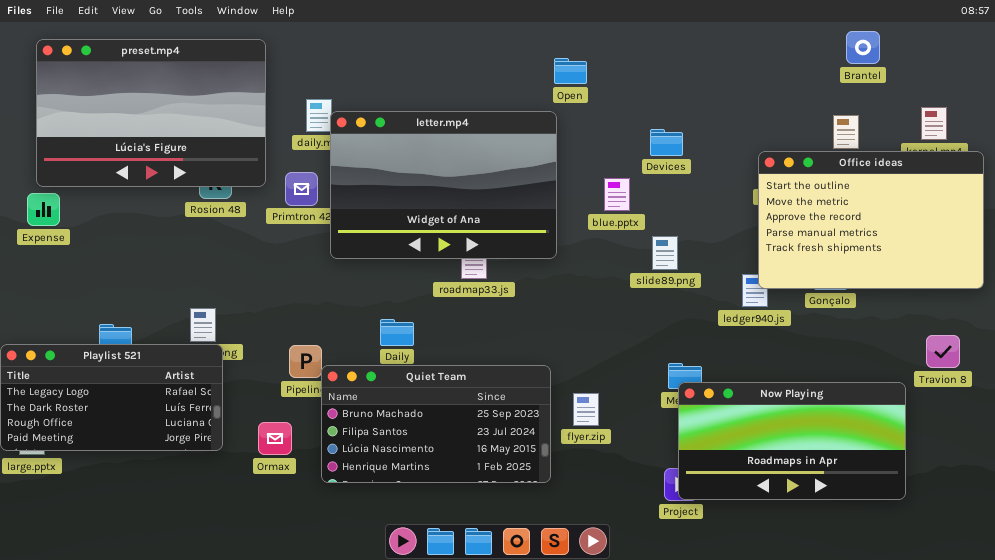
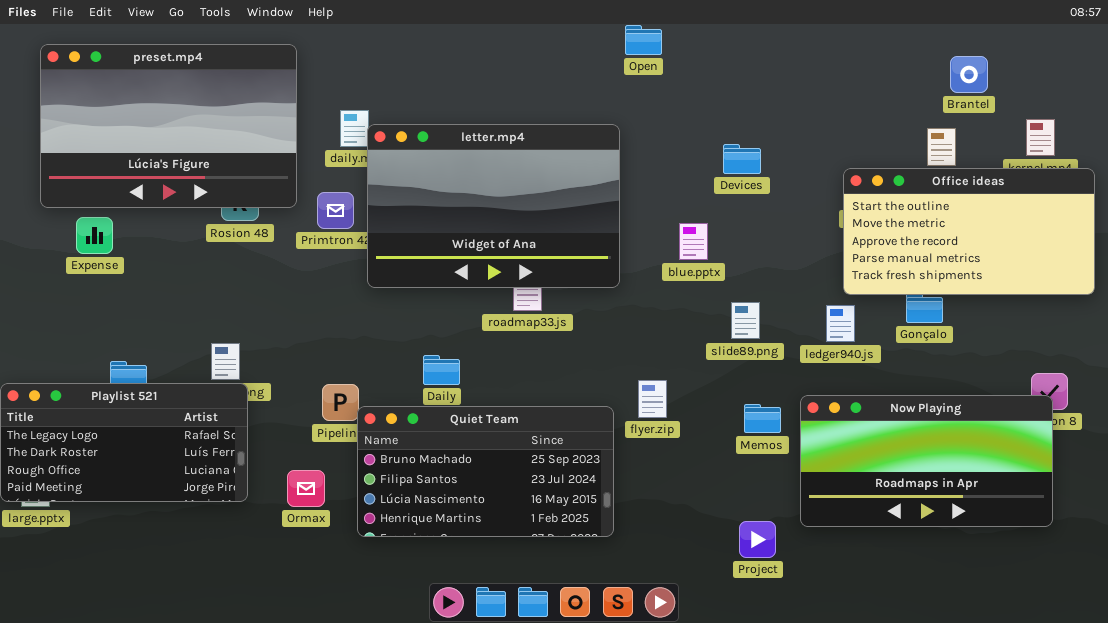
Brantel: [846,31,880,64] -> [950,56,988,93], moved
Open: [554,58,587,84] -> [625,25,662,55], moved
Office ideas: [758,151,984,289] -> [843,168,1095,295], resized
blue.pptx: [604,178,630,211] -> [679,223,708,260], moved
Expense: [27,193,60,226] -> [76,217,113,254], moved
slide89.png: [652,236,678,270] -> [731,302,760,339], moved
Now Playing: [678,382,906,500] -> [800,395,1053,527], moved
flyer.zip: [573,393,599,426] -> [638,380,667,418], moved

